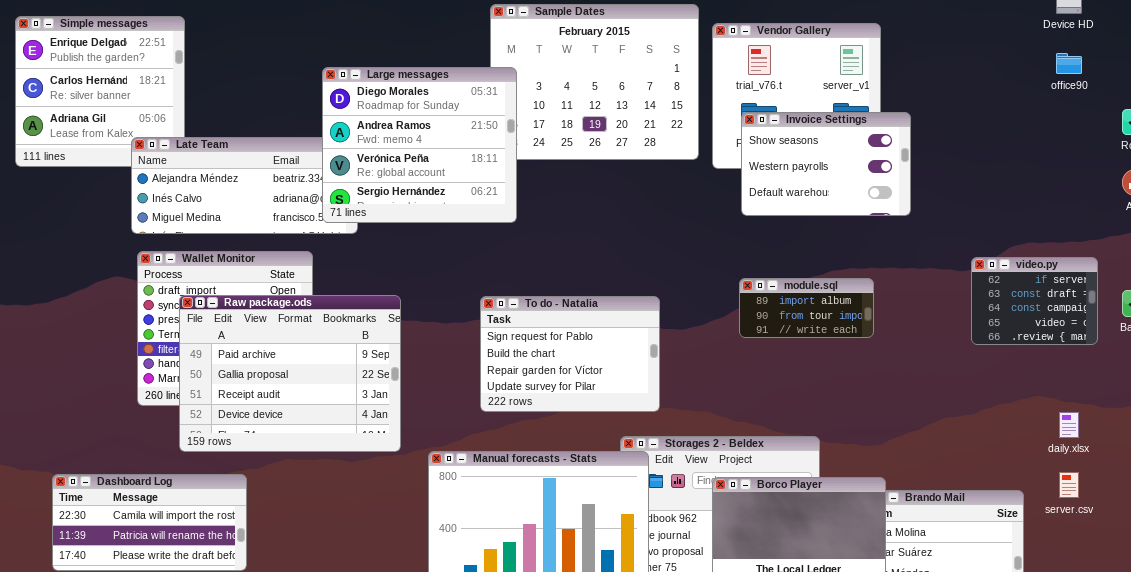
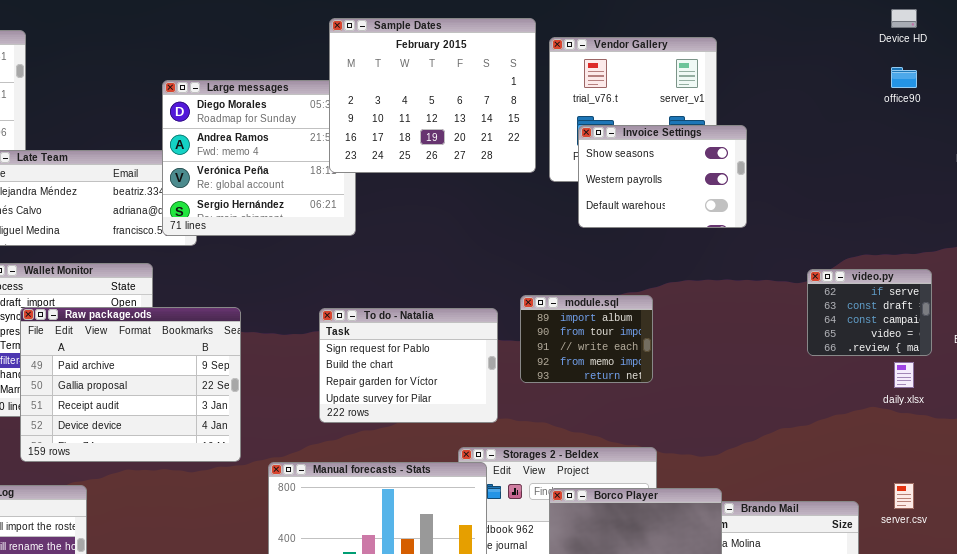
Sample Dates: [490,4,699,160] -> [329,18,536,173], raised
module.sql: [739,278,874,338] -> [520,295,653,383], moved, resized
daily.xlsx: [1059,412,1079,438] -> [894,362,914,388], moved

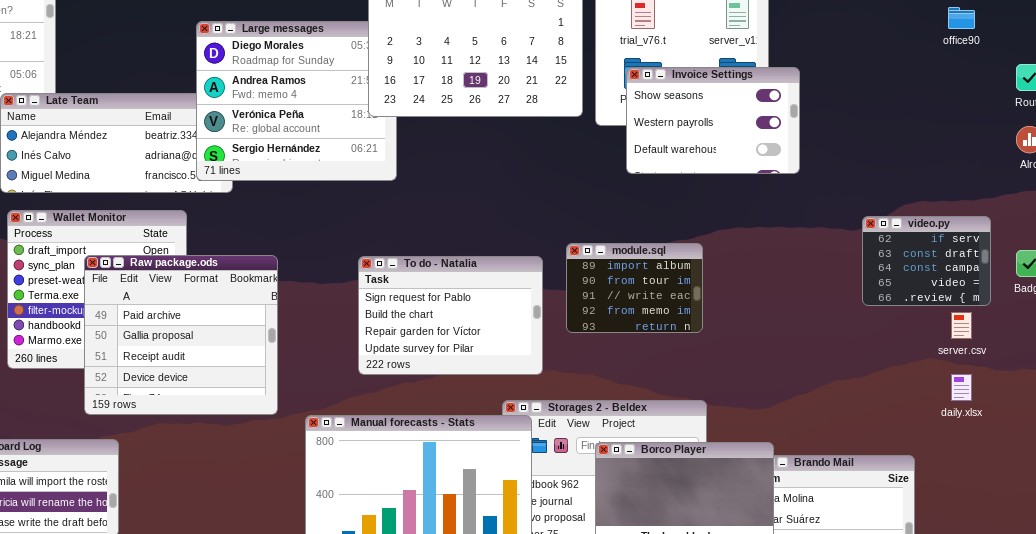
Raw package.ods: [20,307,241,462] -> [84,255,278,415], resized
daily.xlsx: [894,362,914,388] -> [951,374,972,401], moved
server.csv: [894,483,914,509] -> [951,312,972,339], moved

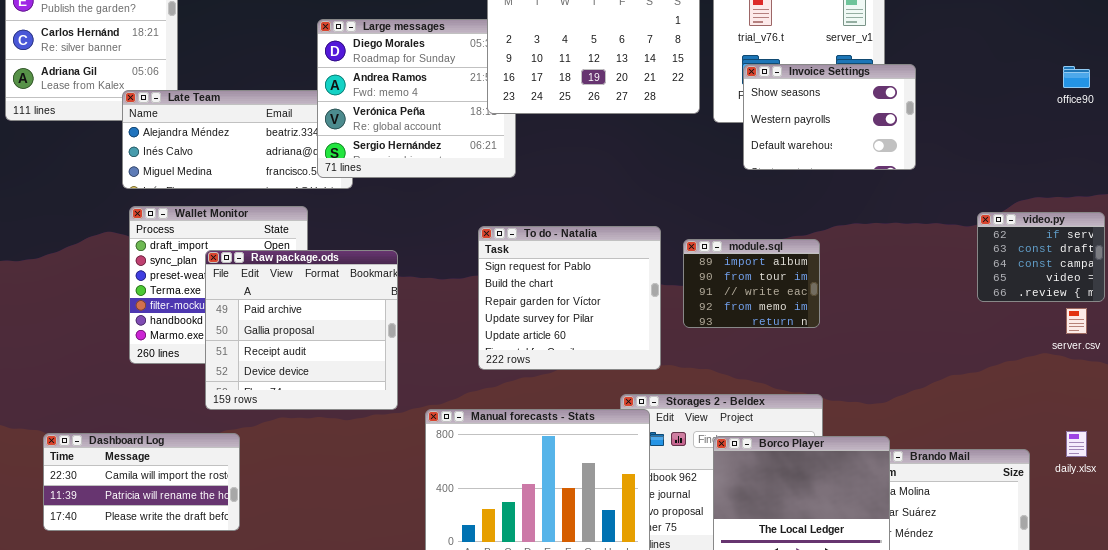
office90: [948,7,975,29] -> [1063,66,1090,88], moved
To do - Natalia: [358,256,543,375] -> [478,226,661,370], resized
daily.xlsx: [951,374,972,401] -> [1066,431,1087,457], moved

